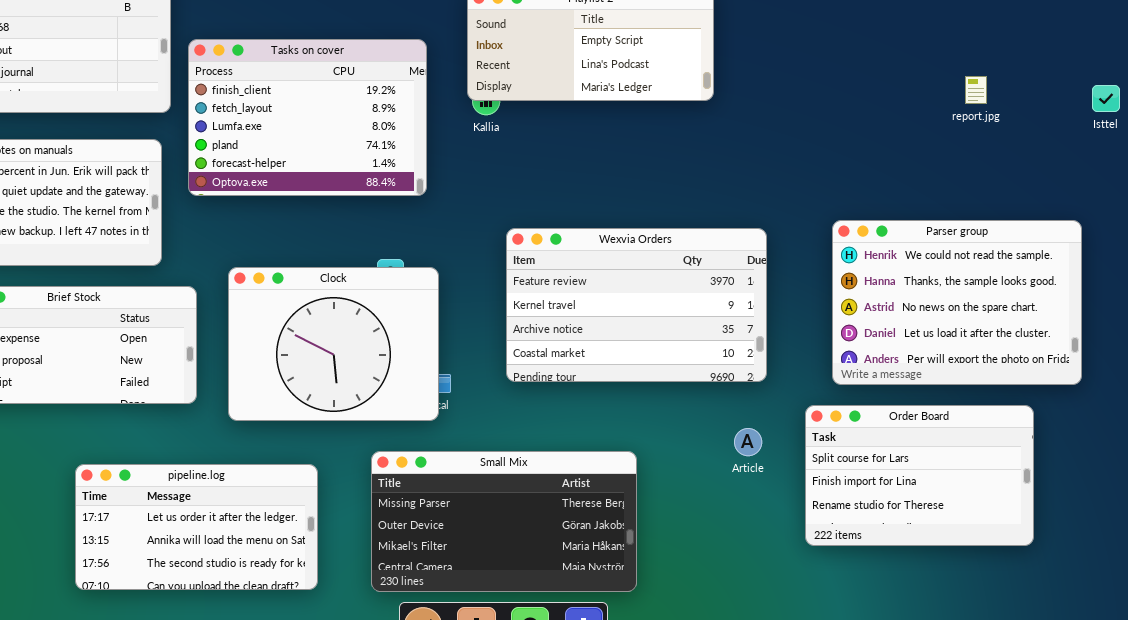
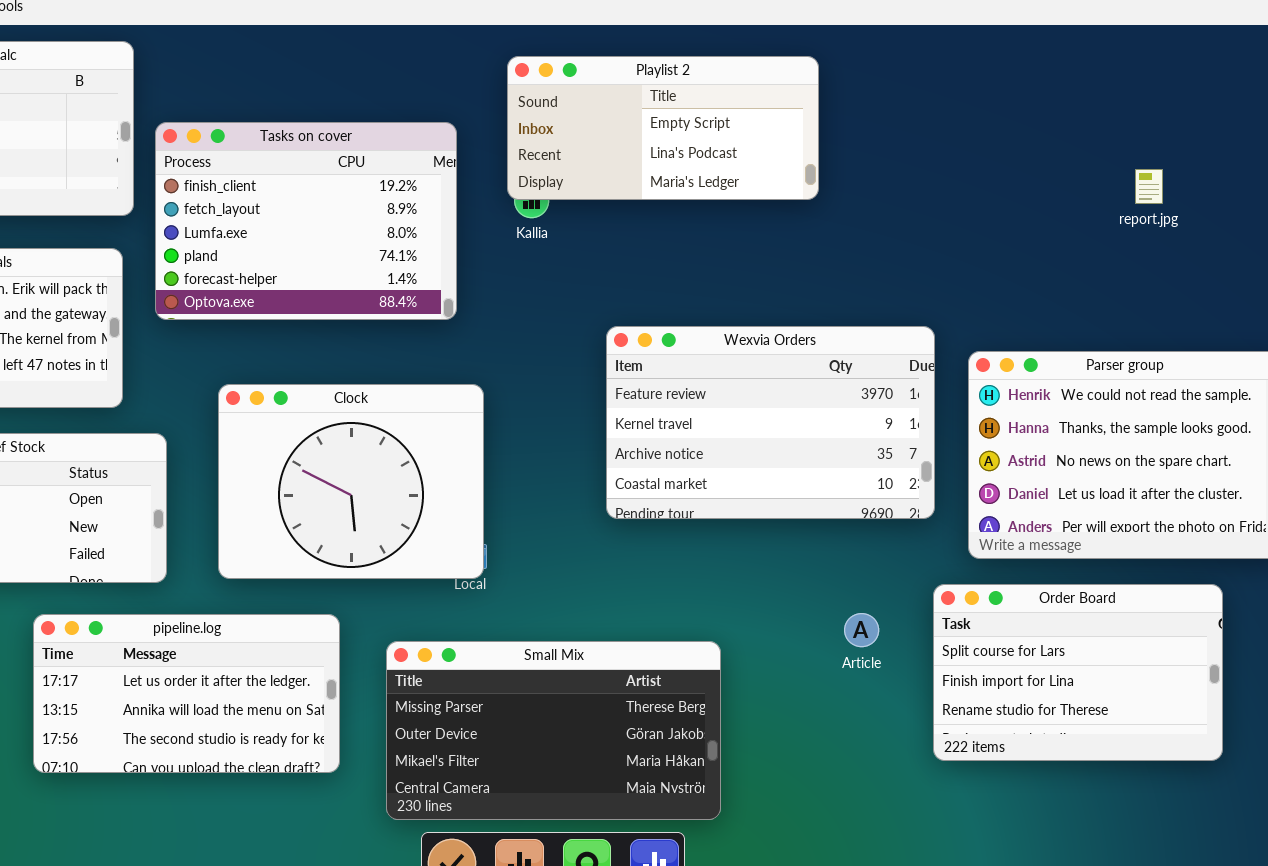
Wexvia Orders: [506,228,767,382] -> [606,326,935,519], moved
Clock: [228,267,439,421] -> [218,384,484,579], moved
pipeline.log: [75,464,318,590] -> [33,614,340,773], moved

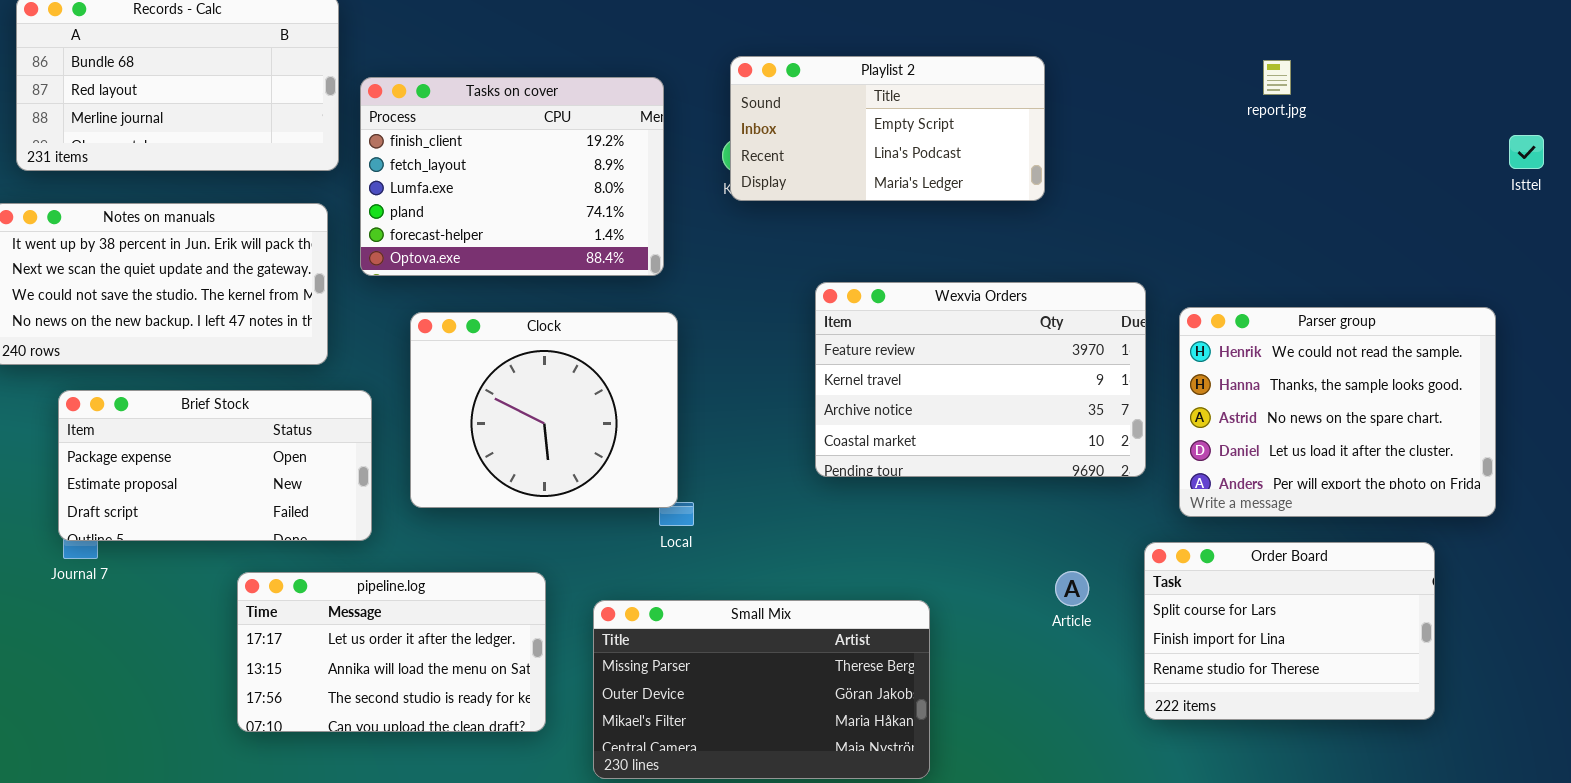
Playlist 2: [507,56,819,200] -> [730,56,1045,201], moved
report.jpg: [1135,169,1163,204] -> [1263,60,1291,95], moved
Clock: [218,384,484,579] -> [410,312,678,508], moved

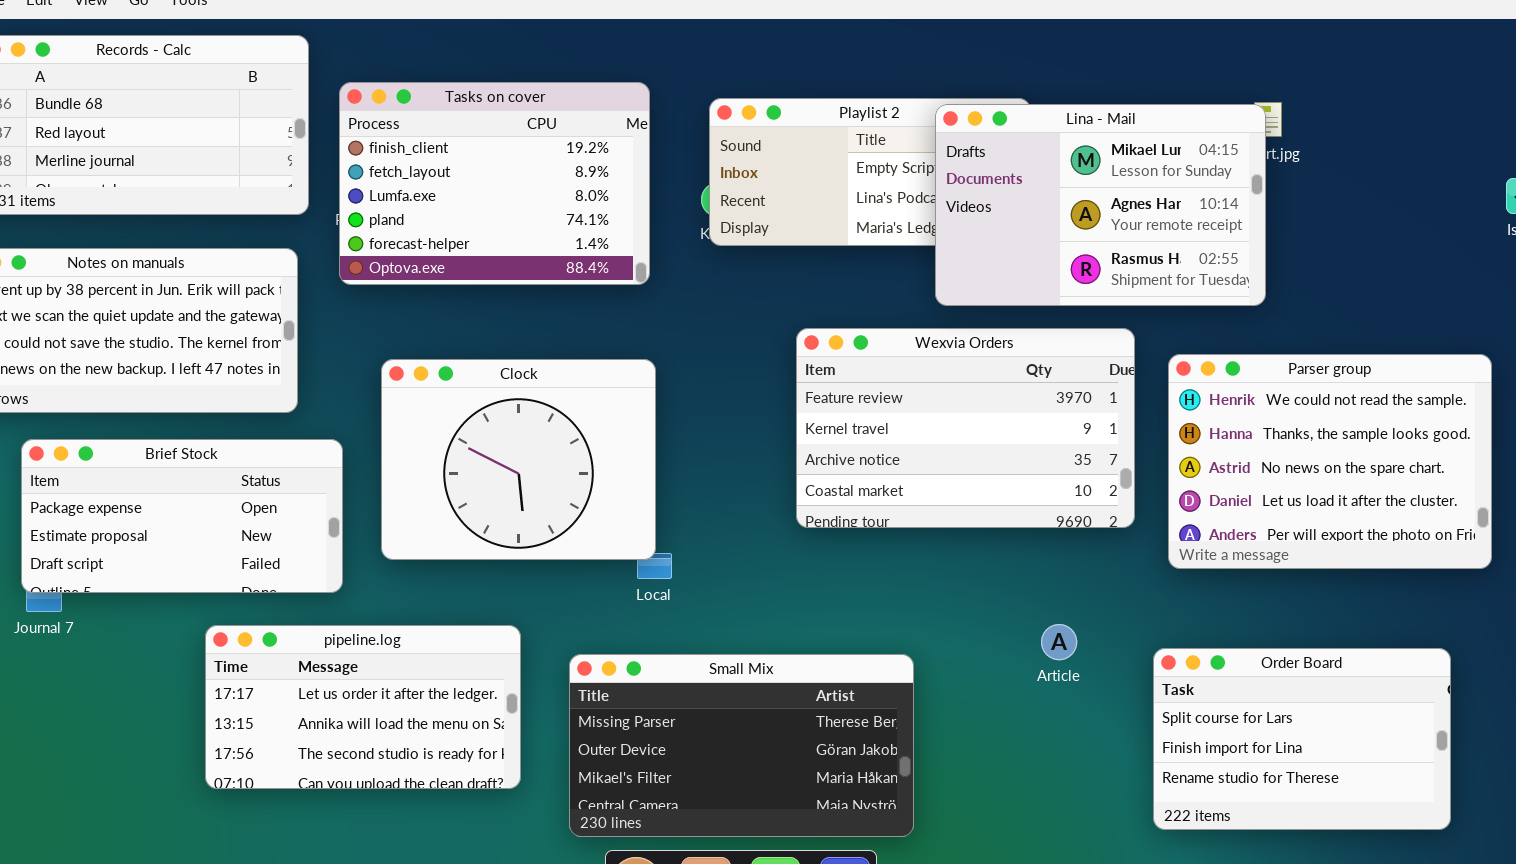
Lina - Mail: none -> [935,104,1266,306], opened
Tasks on cover: [360,77,664,276] -> [339,82,650,285], moved
Order Board: [1144,542,1435,720] -> [1153,648,1451,830], moved

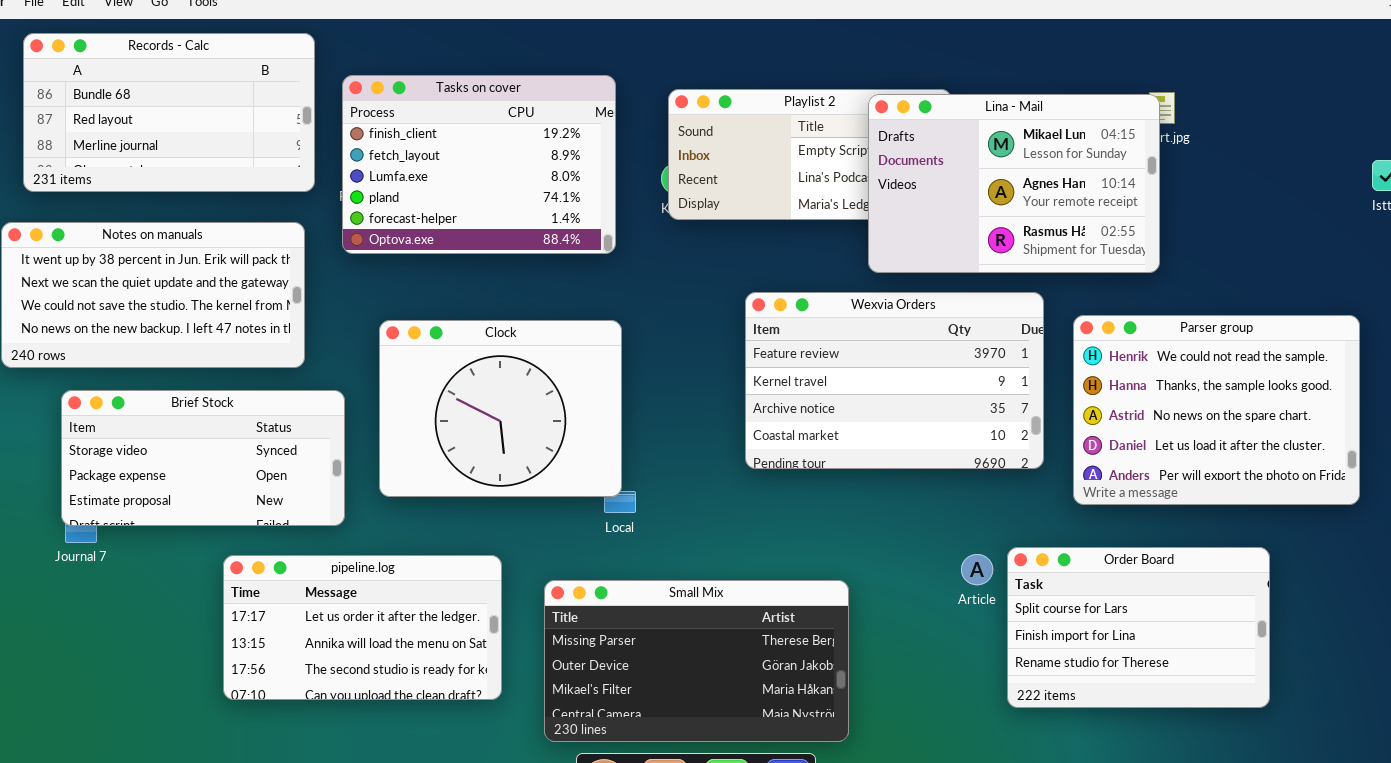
Brief Stock: [21,439,343,593] -> [61,390,345,526], scrolled up 1 row
Order Board: [1153,648,1451,830] -> [1007,547,1270,708], moved

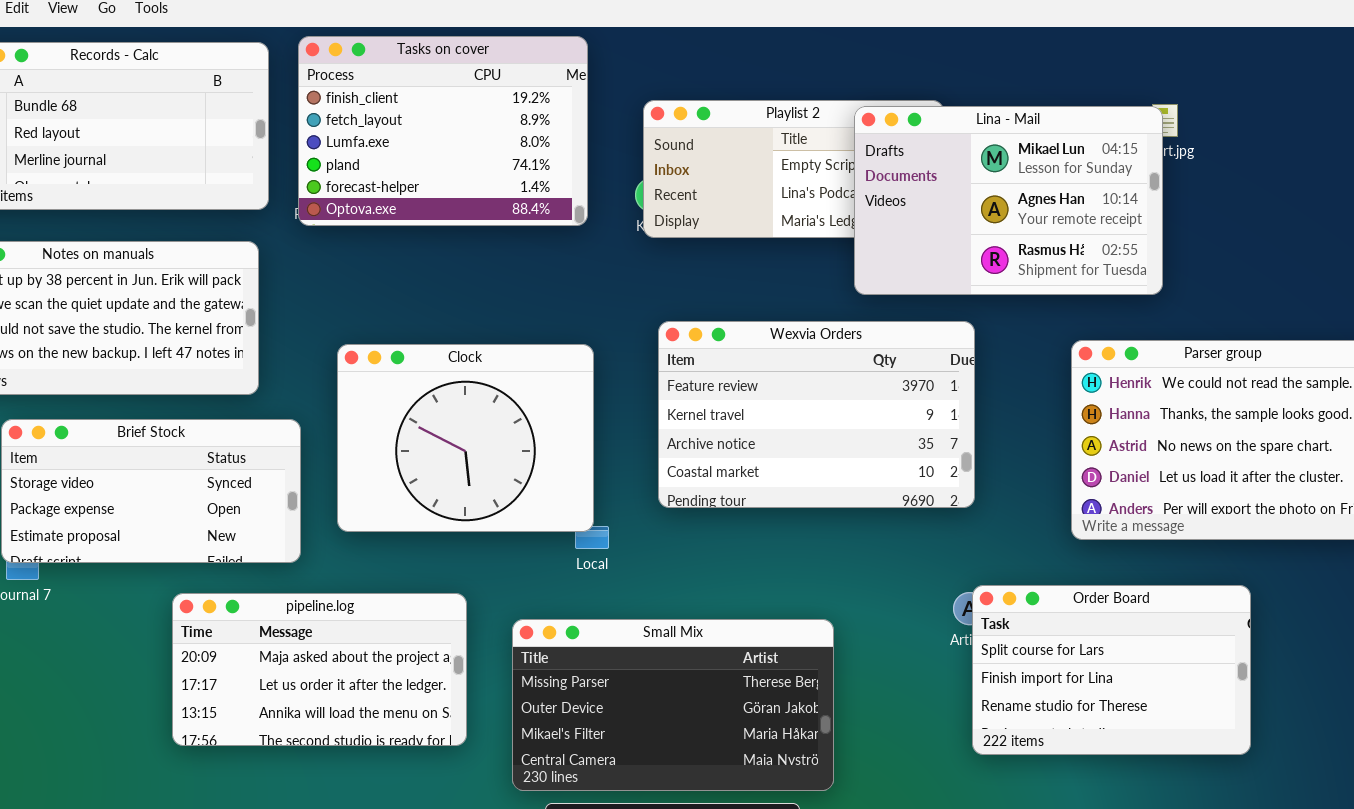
Tasks on cover: [342,75,616,254] -> [298,36,588,226], moved
Wexvia Orders: [745,292,1044,469] -> [658,321,975,508], moved
Order Board: [1007,547,1270,708] -> [972,585,1251,755], moved
pipeline.log: [223,555,502,700] -> [172,593,467,746], scrolled up 1 row

